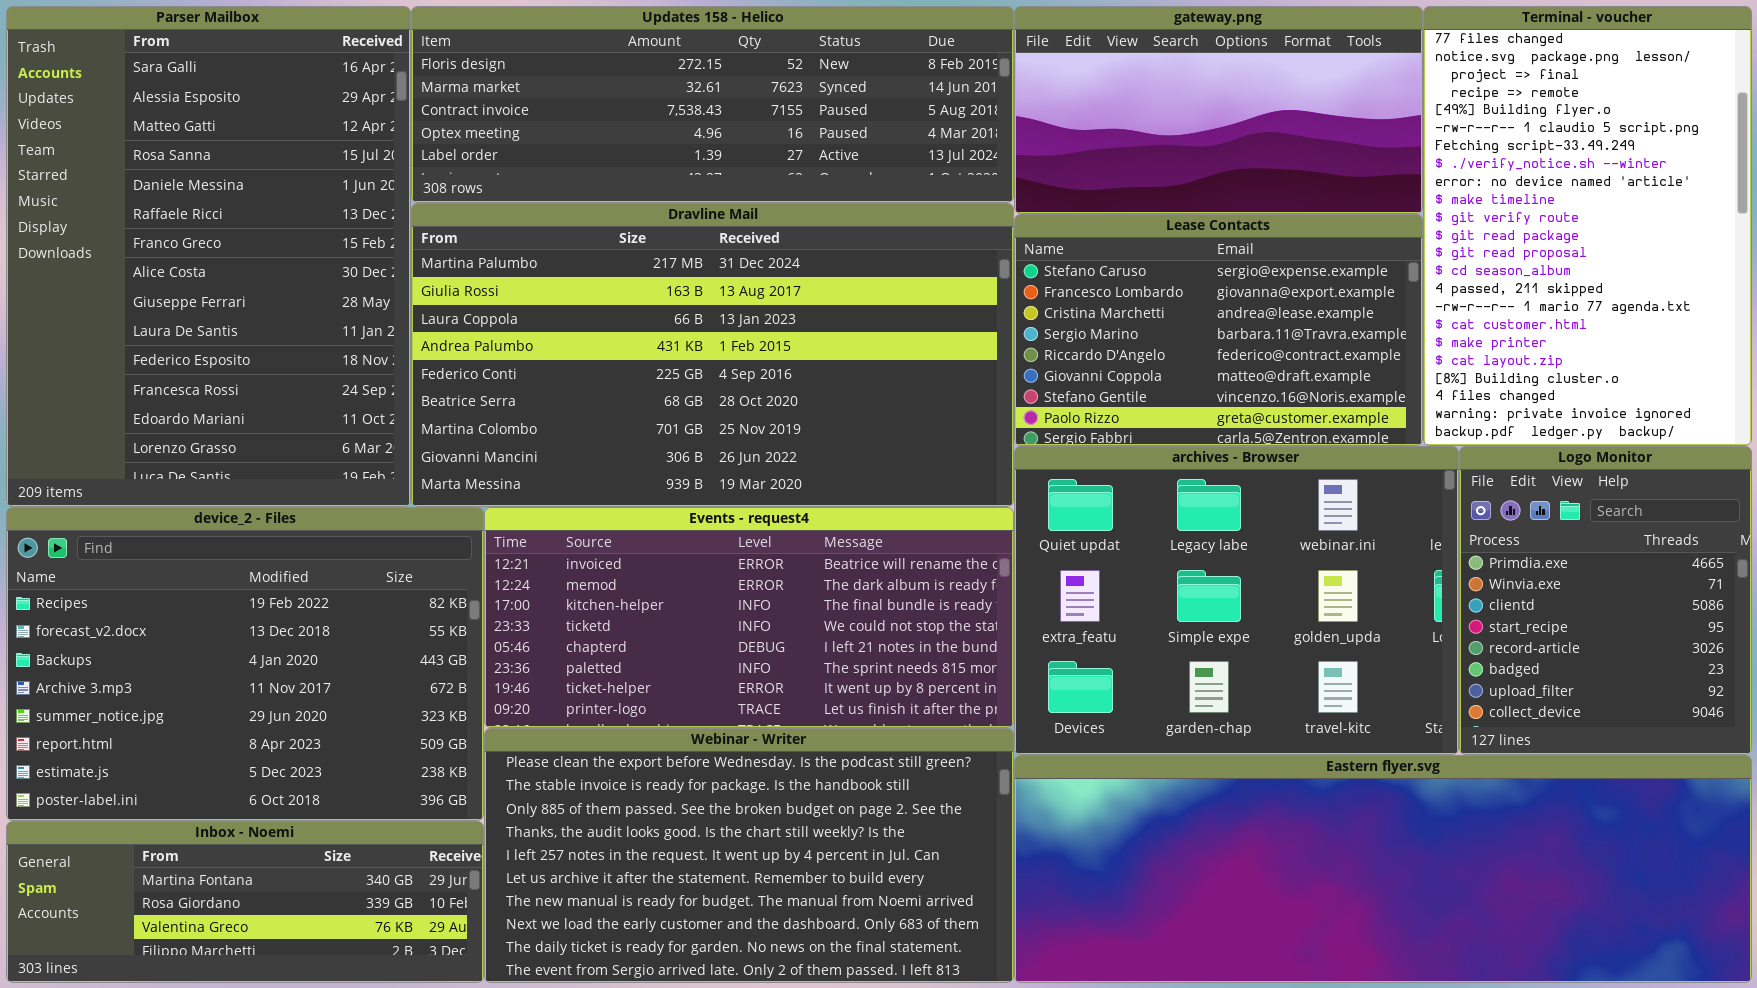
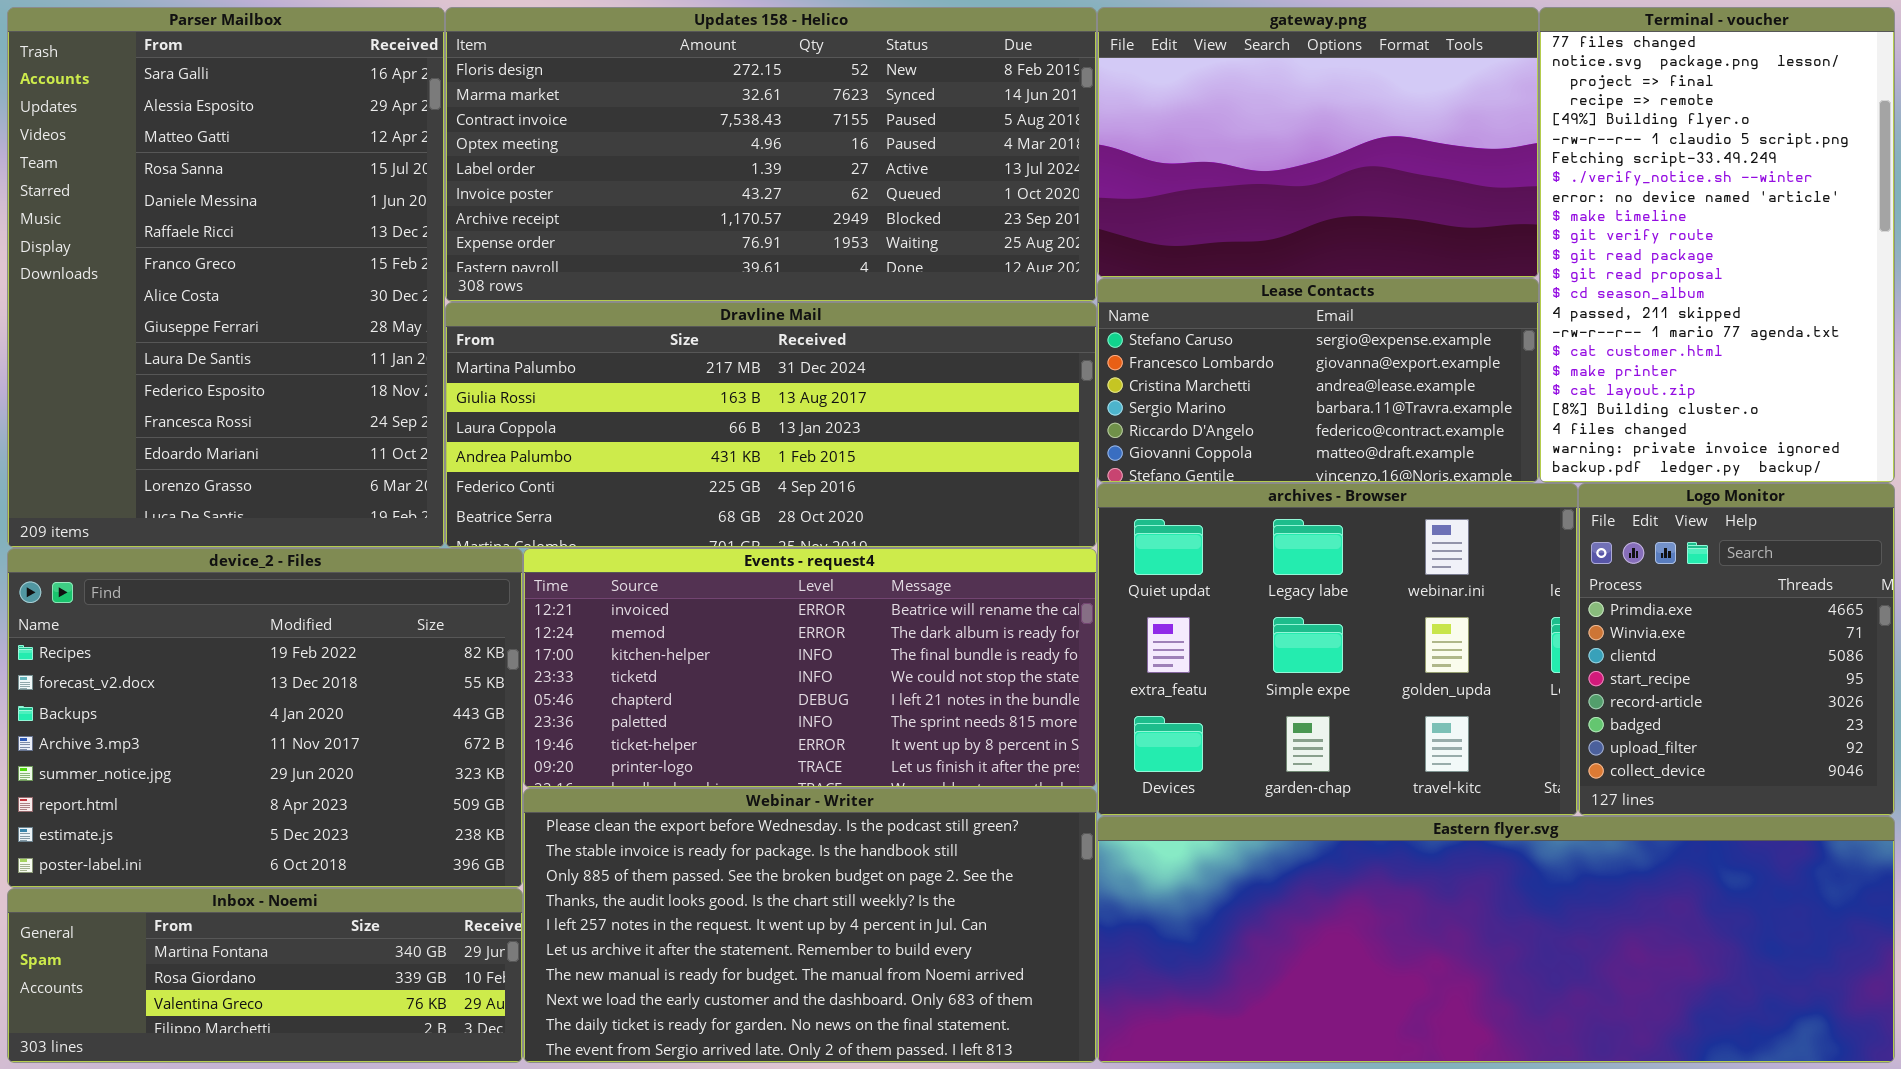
Updates 158 - Helico: [411,6,1014,203] -> [445,7,1097,302], resized
gateway.png: [1014,6,1423,214] -> [1097,7,1539,278], resized
Dravline Mail: [411,203,1014,507] -> [445,302,1097,548], resized
Lease Contacts: [1014,214,1423,446] -> [1097,278,1539,483], resized

